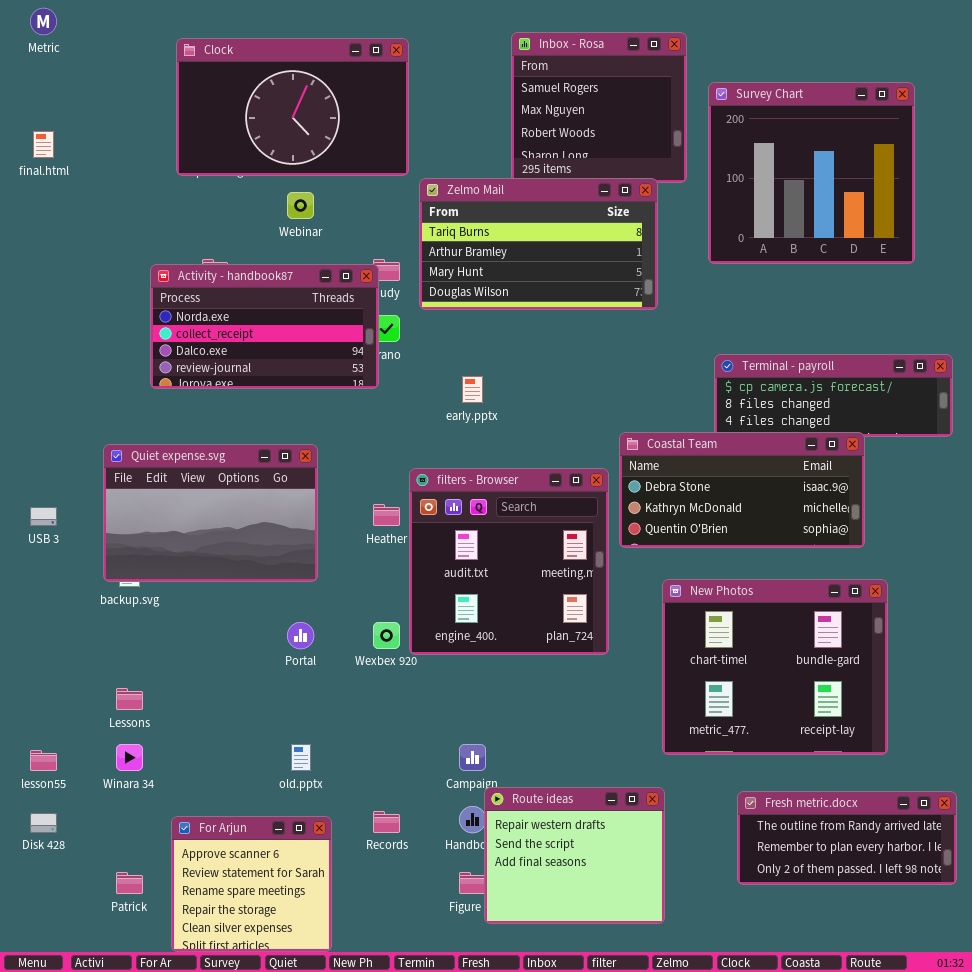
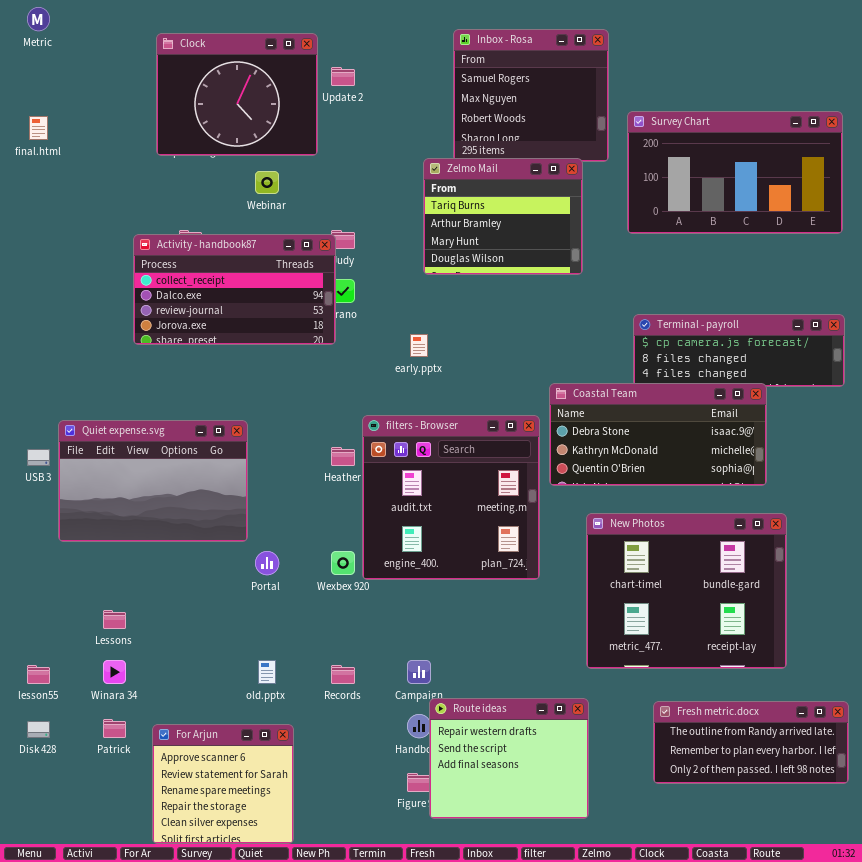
Clock: [176,38,409,176] -> [156,33,318,156], resized
Survey Chart: [708,82,915,264] -> [627,111,843,234], resized
Zelmo Mail: [419,178,658,310] -> [423,158,583,275], resized
Activity - handbook87: [150,264,379,389] -> [133,234,336,345], scrolled down 1 row
Quiet expense.svg: [103,444,318,582] -> [58,420,248,542], moved
Records: [373,811,400,833] -> [331,665,355,684], moved
Patrick: [116,872,143,894] -> [103,719,126,738], moved

